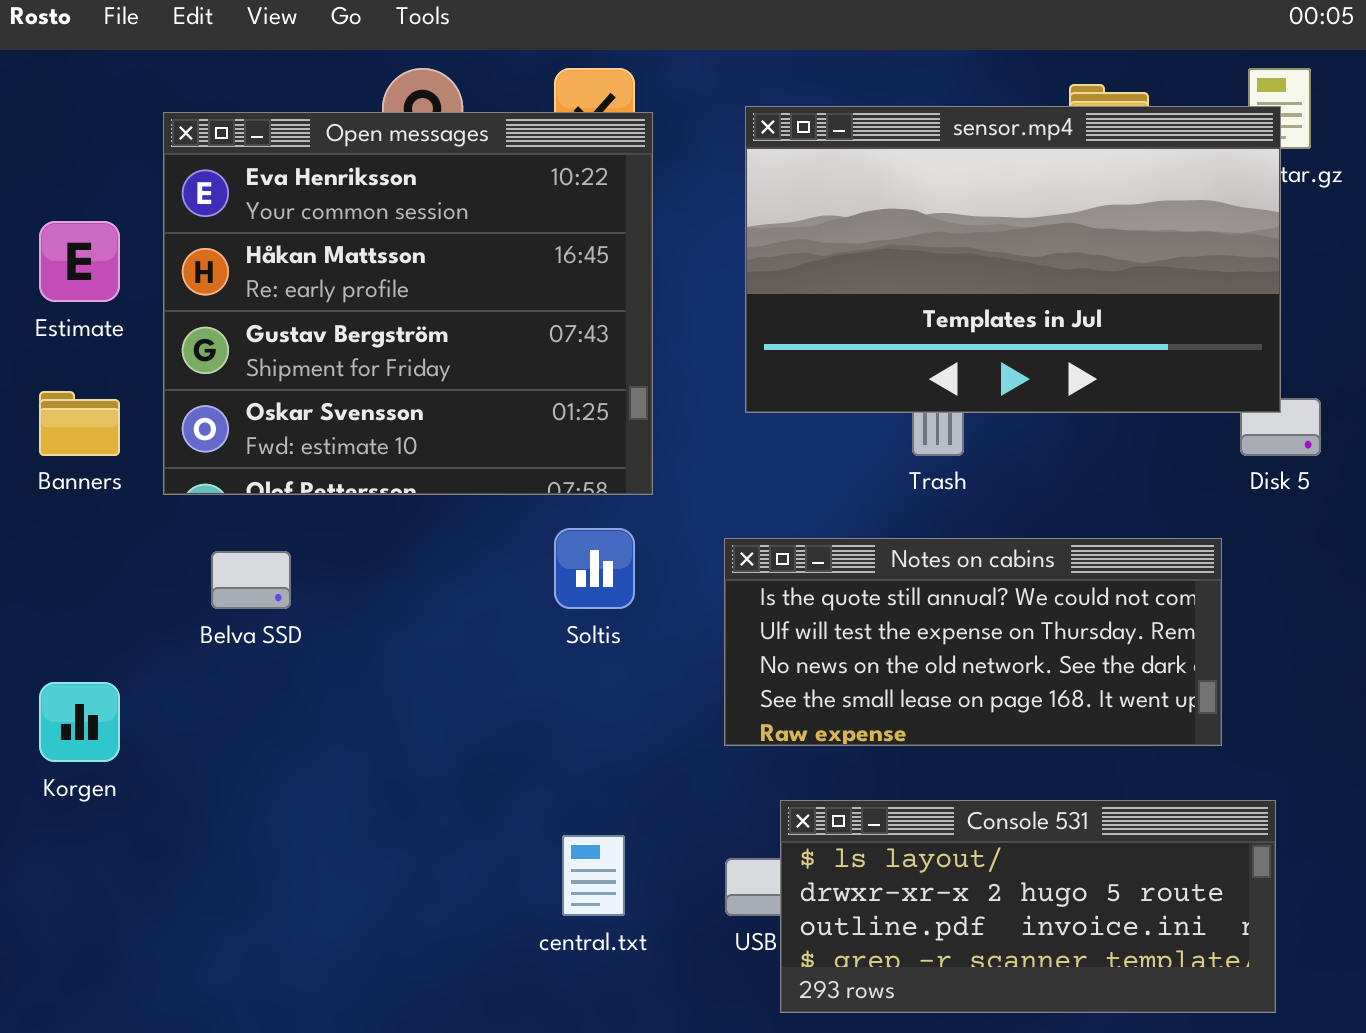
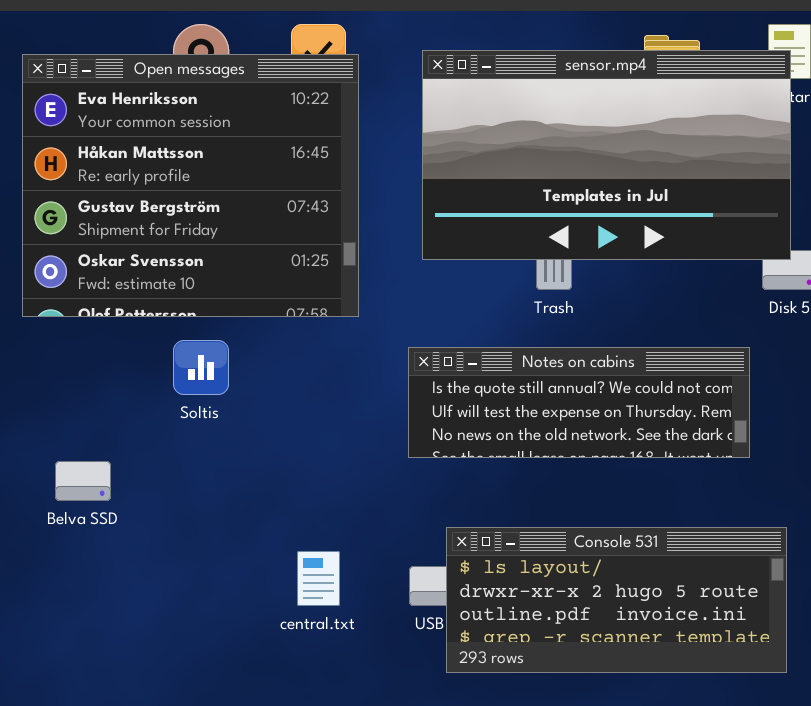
Soltis: [554,528,635,609] -> [173,340,229,395], moved
Notes on cabins: [724,538,1222,746] -> [408,347,750,458], resized
Belva SSD: [211,551,291,609] -> [55,461,111,501], moved

